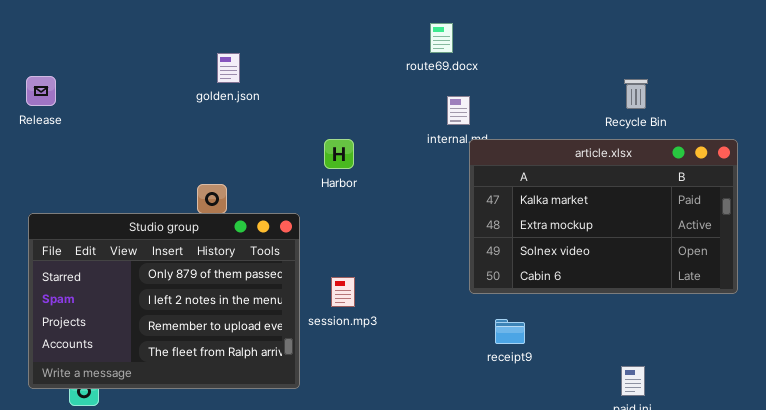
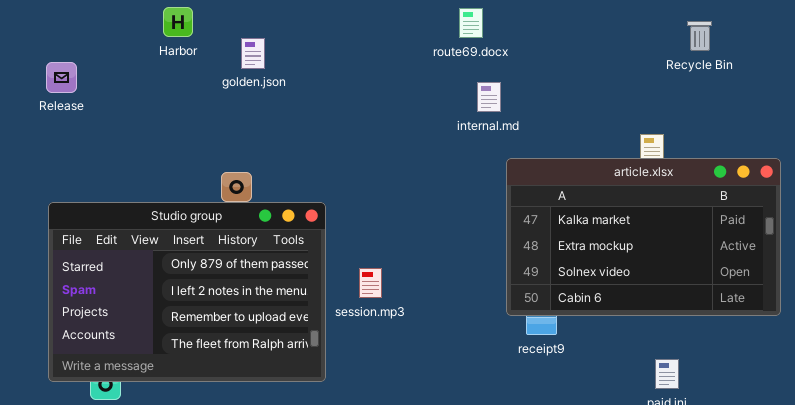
Recycle Bin: [624,79,648,109] -> [687,21,712,51], moved
Harbor: [324,139,354,169] -> [163,7,193,37], moved
article.xlsx: [469,139,738,294] -> [506,158,781,316], moved

